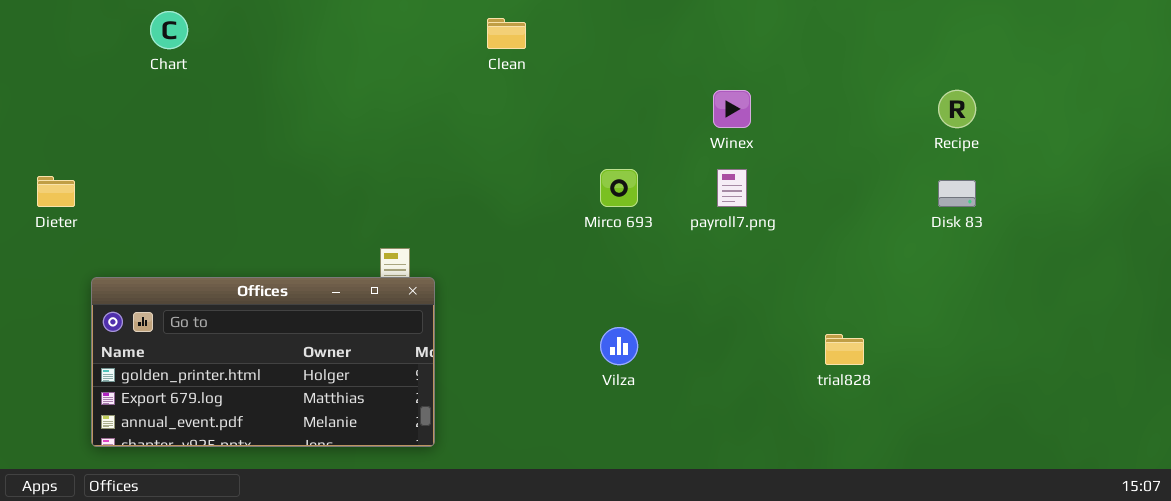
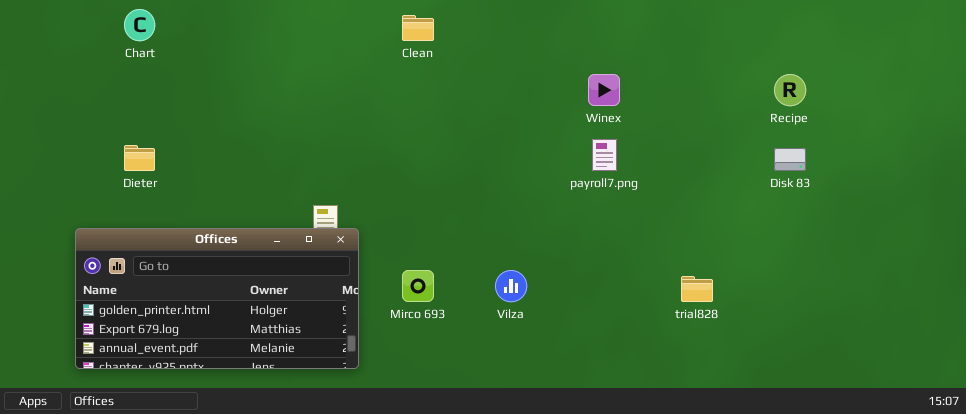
Mirco 693: [600,169,638,207] -> [402,270,434,302], moved
Dieter: [37,176,75,207] -> [124,145,155,171], moved

